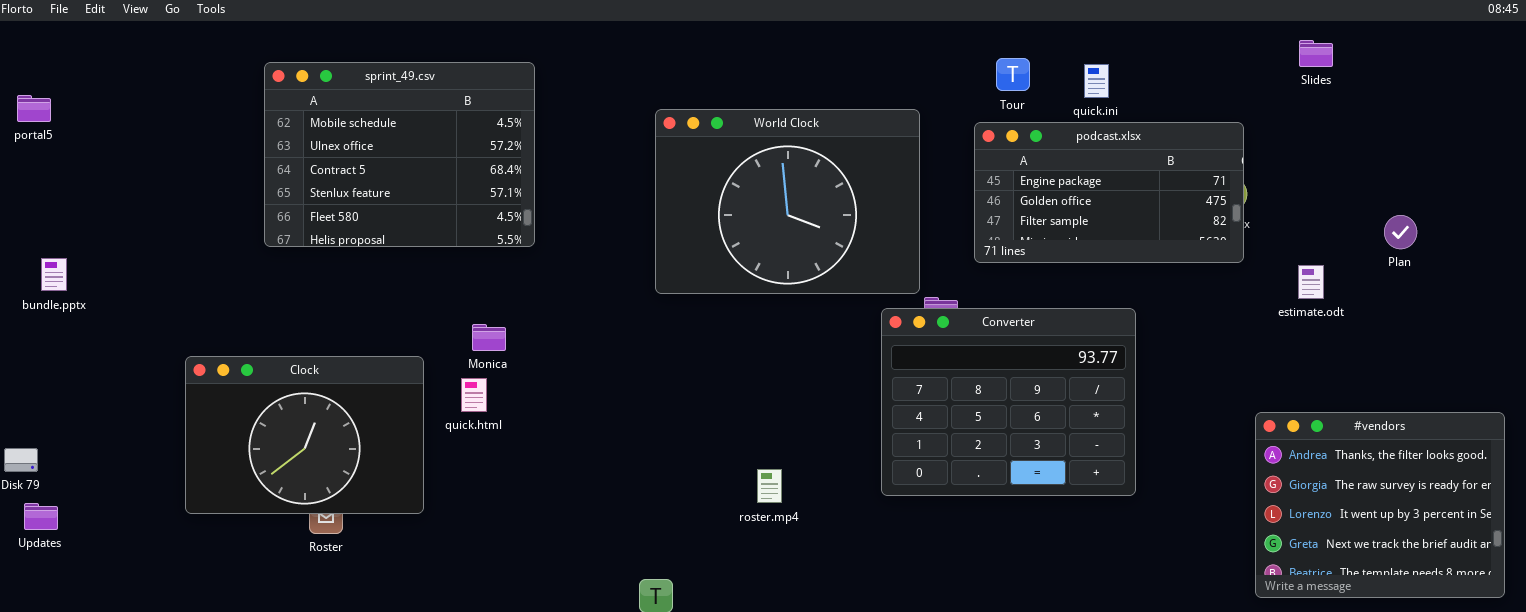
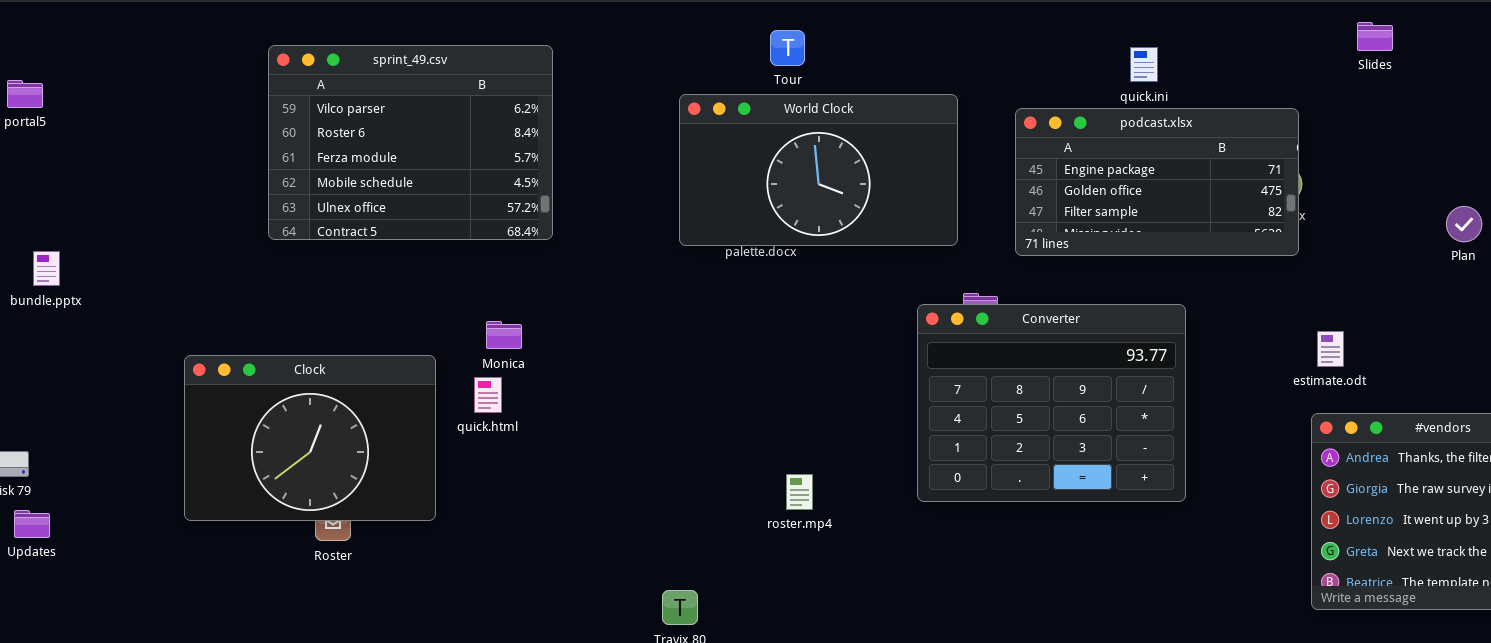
Tour: [996,58,1030,91] -> [770,30,805,66], moved
sprint_49.csv: [264,62,535,247] -> [268,45,553,240], scrolled up 3 rows
World Clock: [655,109,920,294] -> [679,94,958,246], resized
estimate.odt: [1298,265,1324,299] -> [1317,331,1344,367], moved

